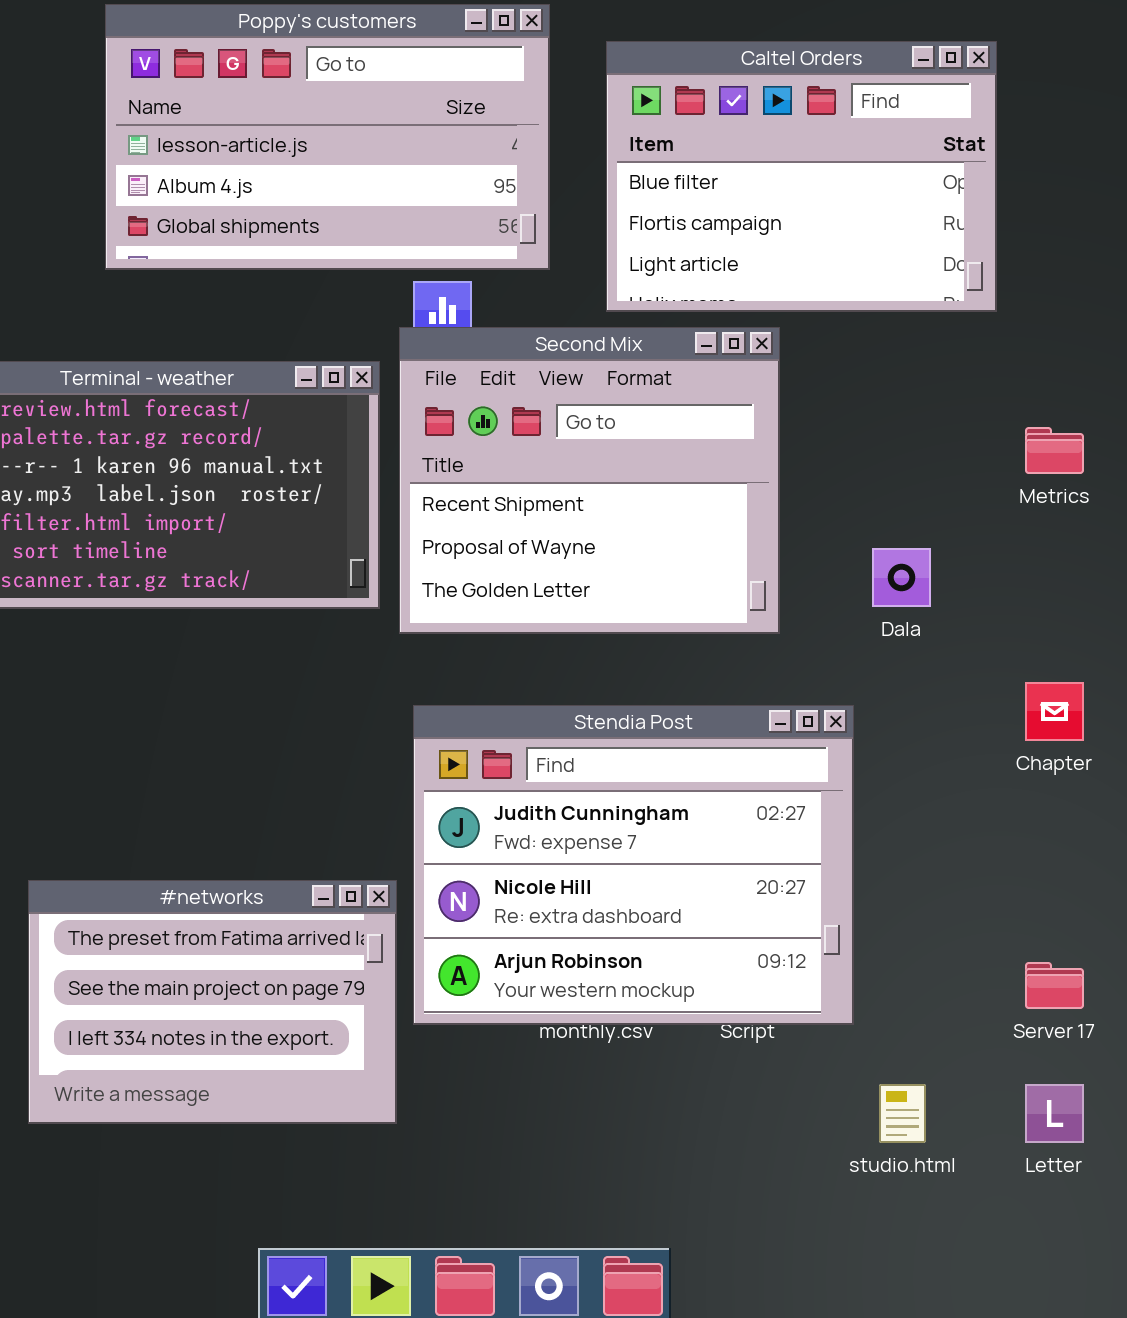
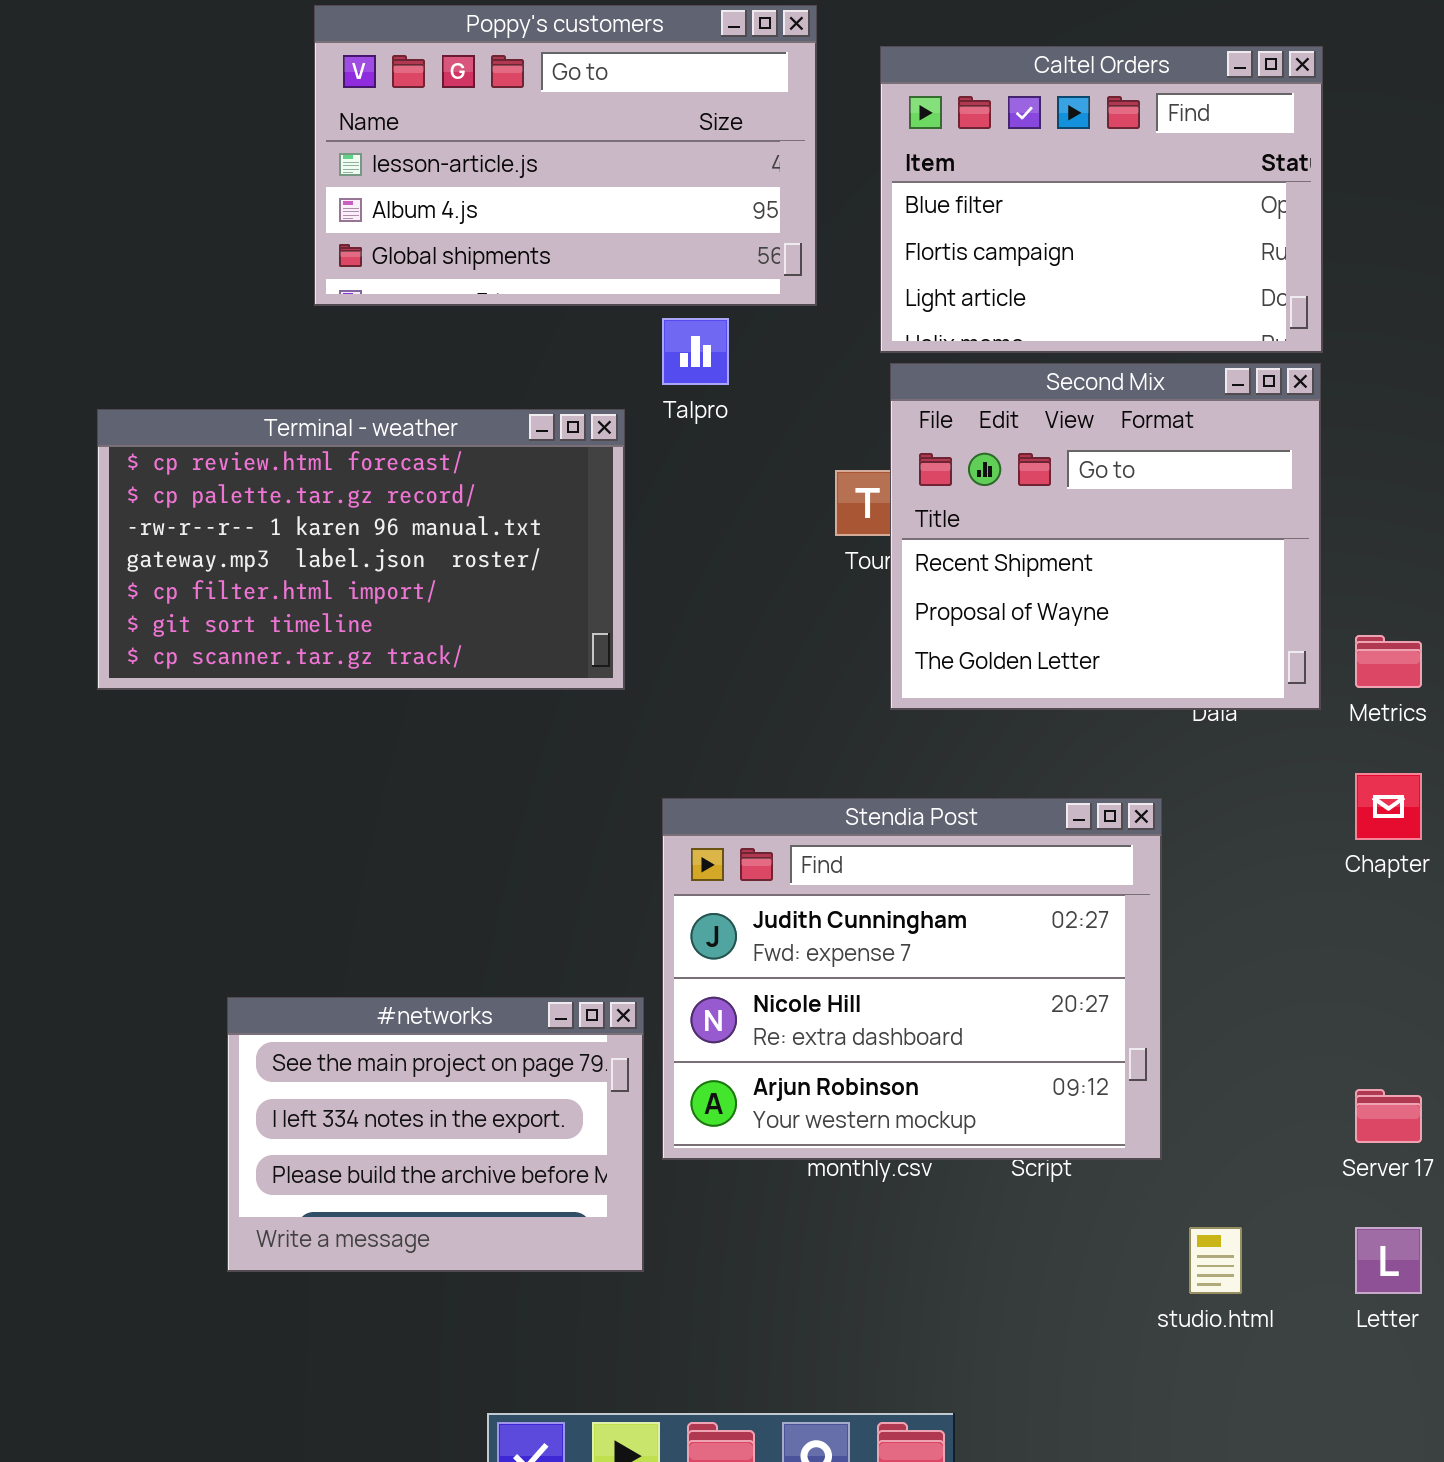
Second Mix: [399,327,780,634] -> [890,363,1321,710], moved
Metrics: [1025,427,1084,474] -> [1355,635,1422,688], moved
#networks: [28,880,397,1124] -> [227,997,644,1272], scrolled down 1 row

